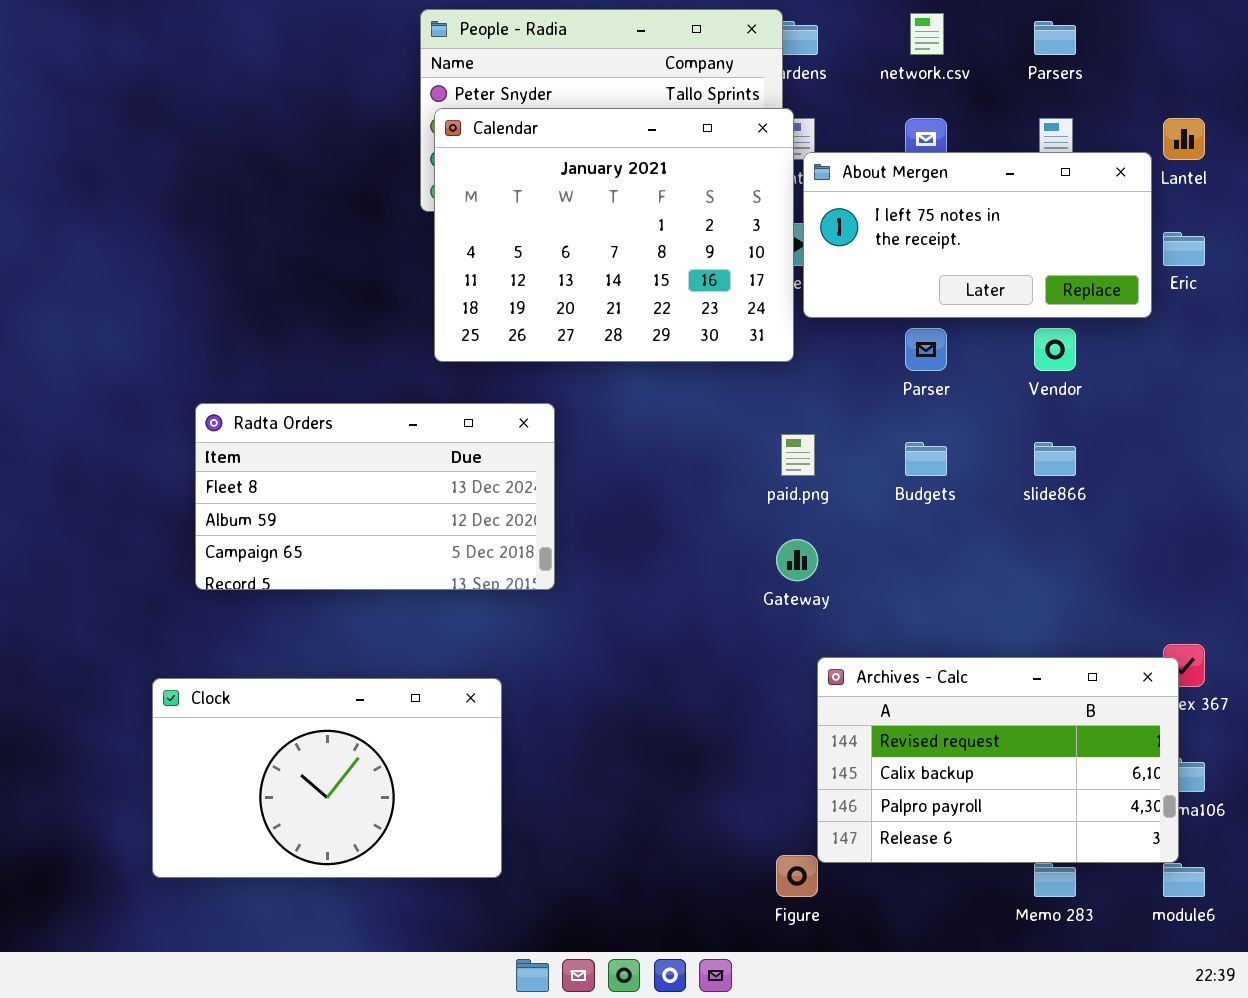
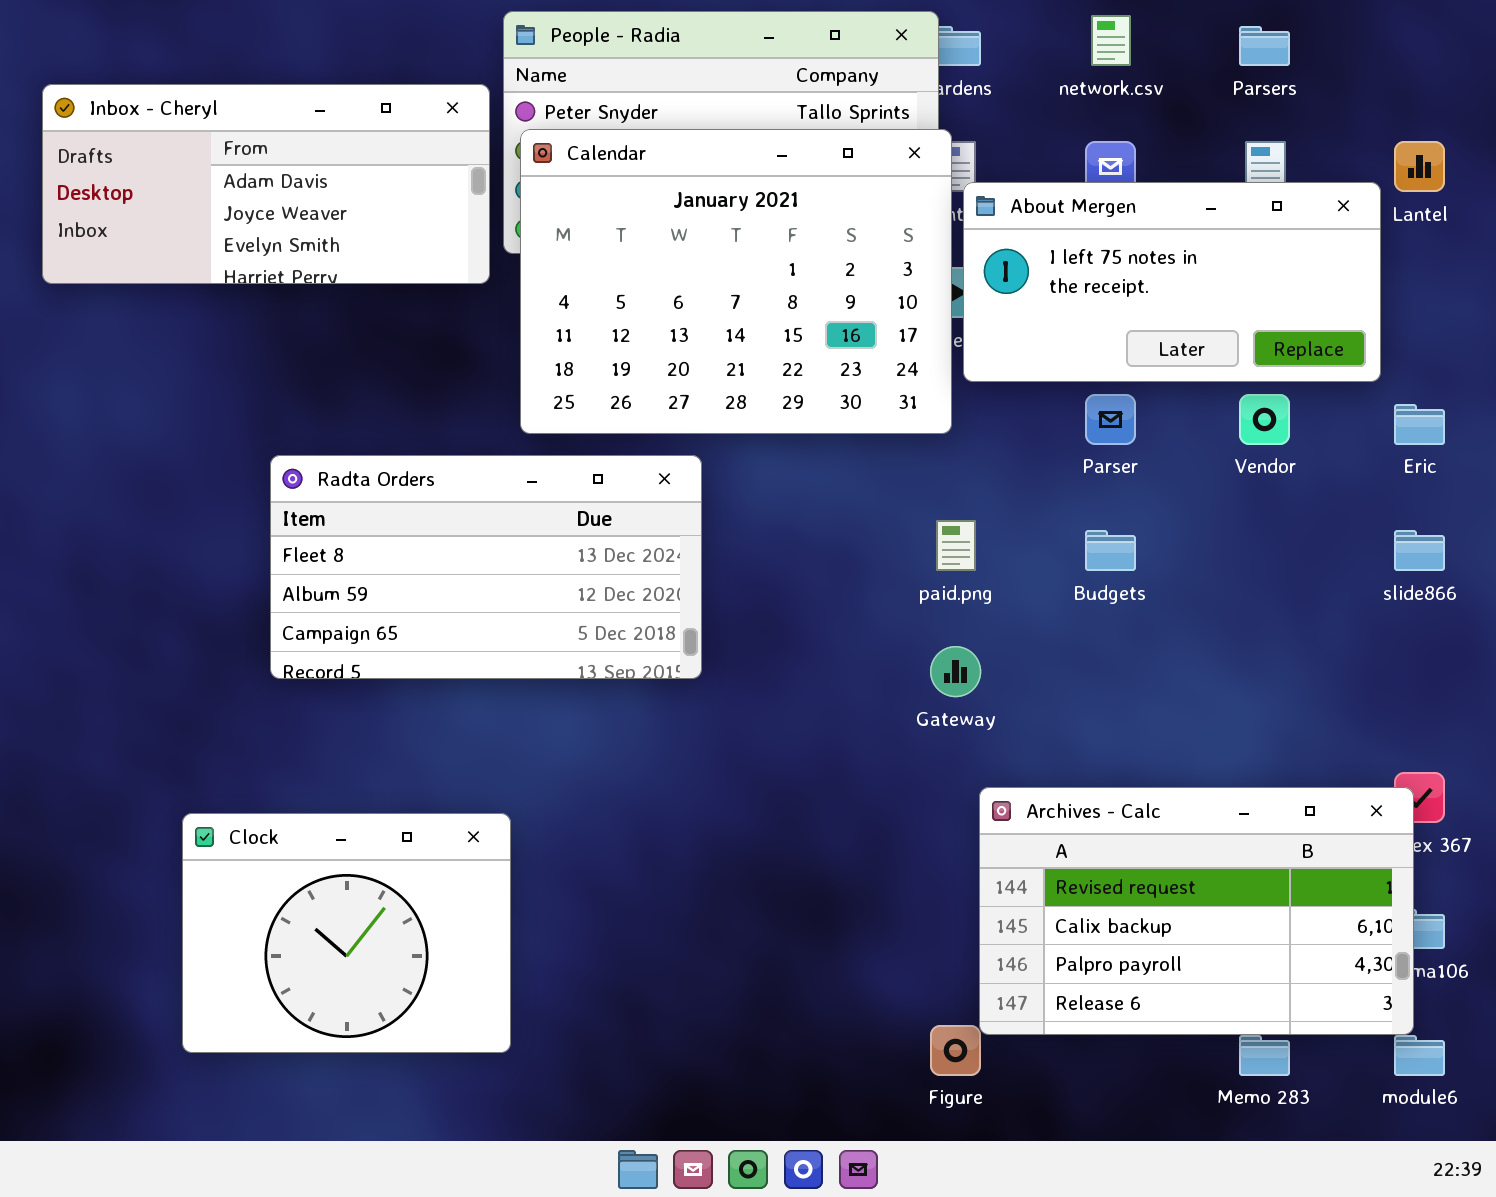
Inbox - Cheryl: none -> [42,84,490,284], opened
Eric: [1163,232,1205,266] -> [1394,404,1445,445], moved
Radta Orders: [195,403,555,590] -> [270,455,702,679], moved
slide866: [1034,442,1076,476] -> [1394,530,1445,571], moved
Clock: [152,678,502,878] -> [182,813,511,1053], resized

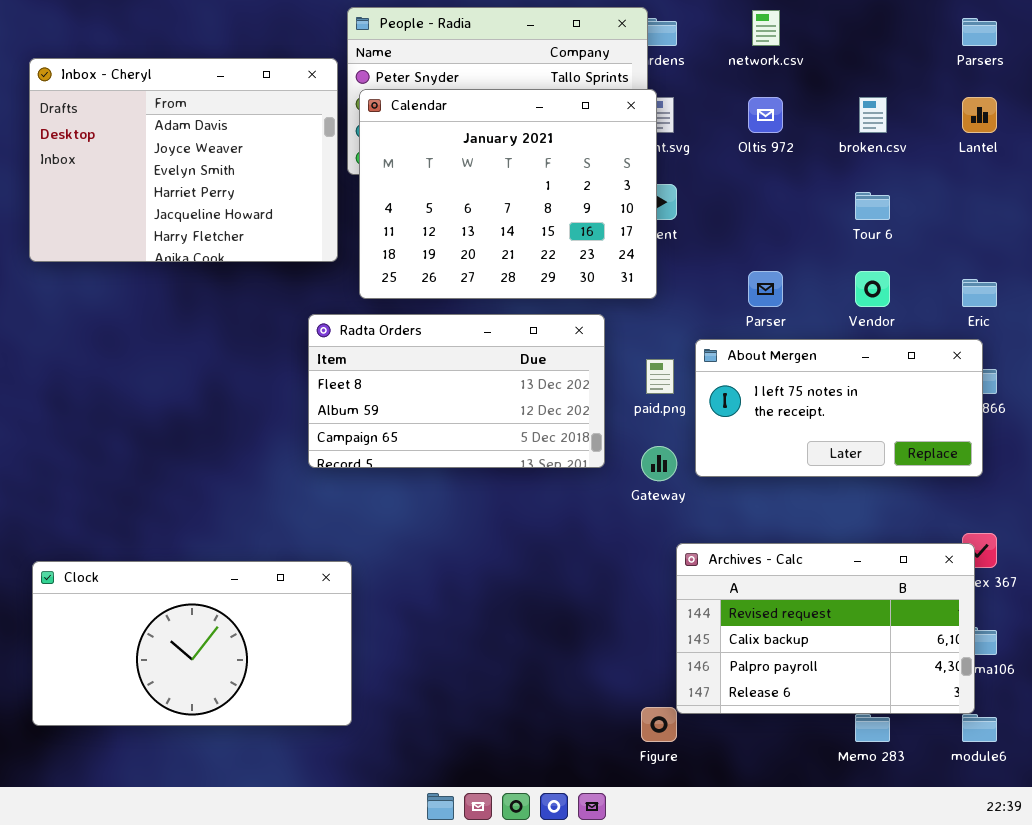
Parsers: [1239,26,1290,66] -> [962,18,997,46], moved
Inbox - Cheryl: [42,84,490,284] -> [29,58,338,262], resized
About Mergen: [963,182,1381,382] -> [695,339,983,477], moved
Radta Orders: [270,455,702,679] -> [308,314,605,468], moved
Clock: [182,813,511,1053] -> [32,561,352,726], resized

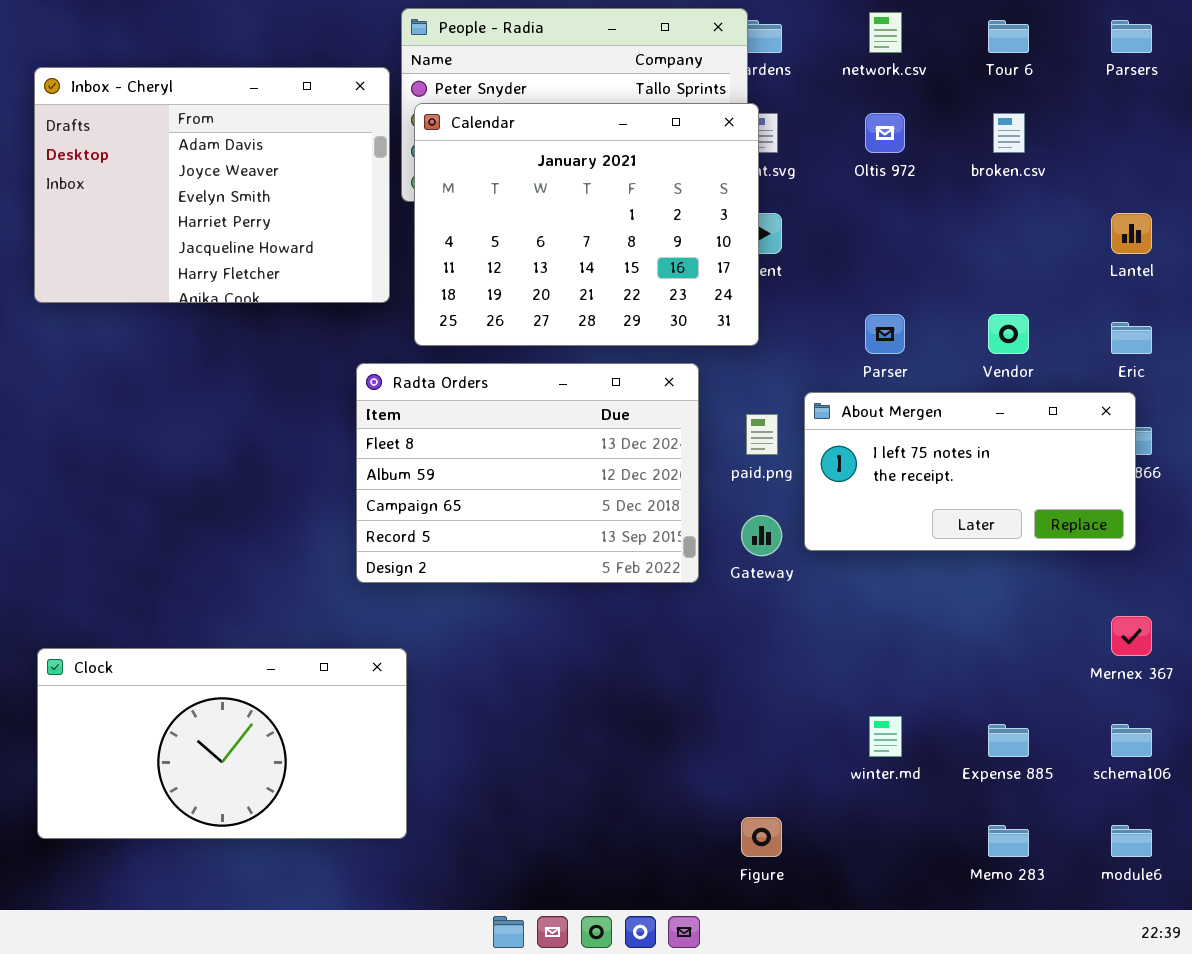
Lantel: [962,97,997,133] -> [1111,213,1152,254], moved
Tour 6: [855,192,890,220] -> [988,20,1029,53], moved
Radta Orders: [308,314,605,468] -> [356,363,699,583], resized
Archives - Calc: [676,543,975,714] -> none, closed

